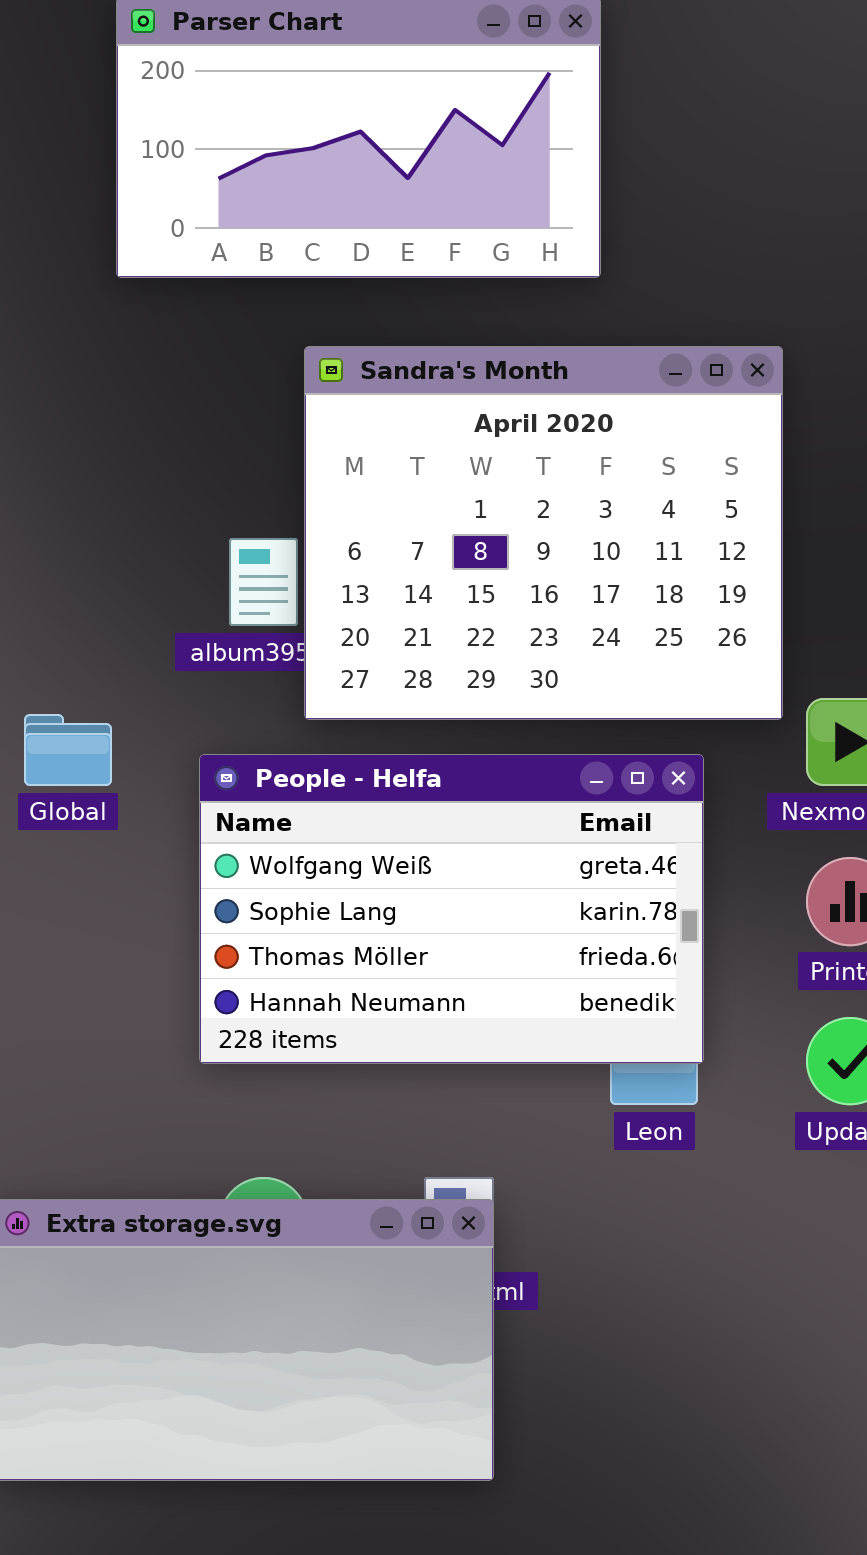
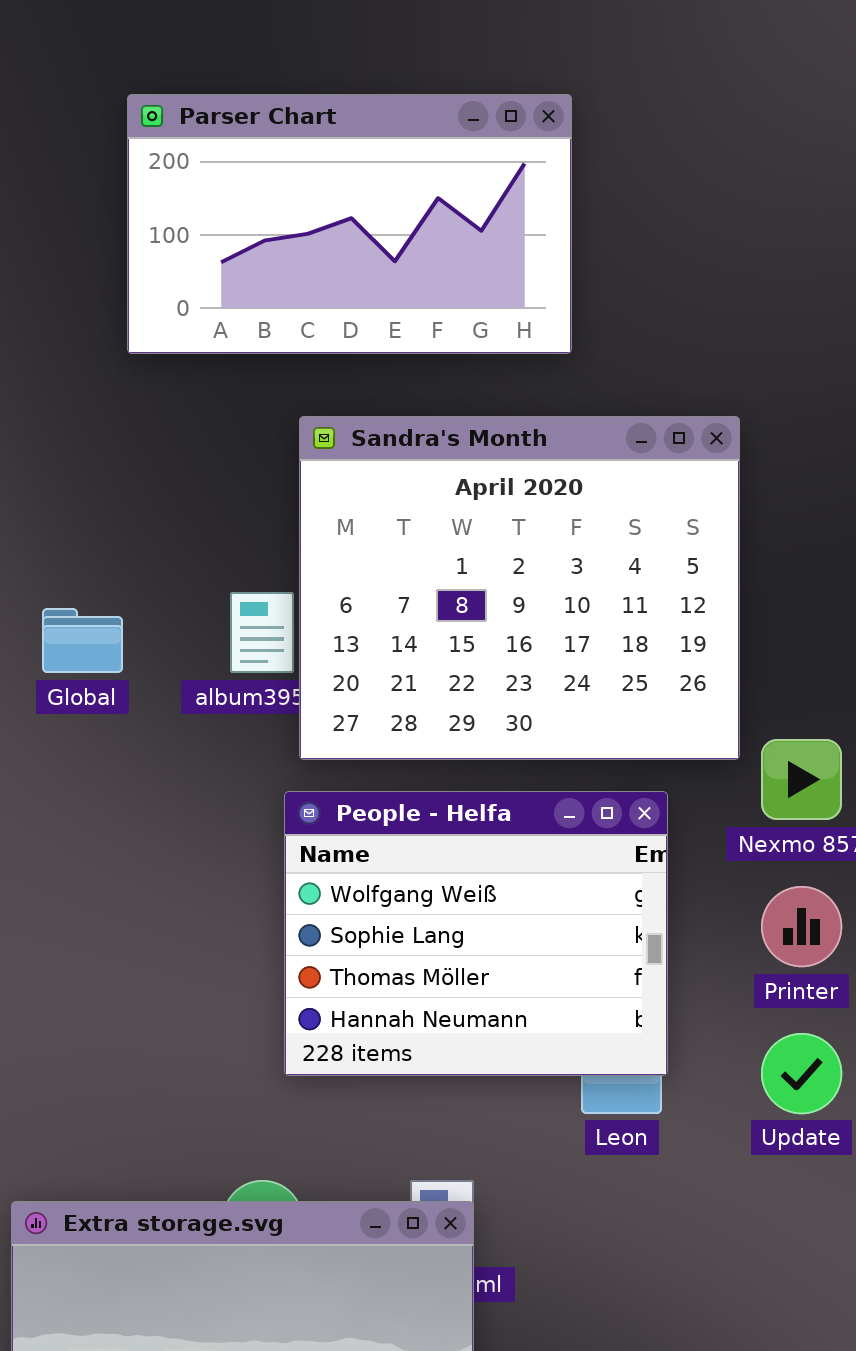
Global: [24,714,112,786] -> [42,608,123,673], moved
People - Helfa: [199,754,704,1064] -> [284,791,668,1076], resized

